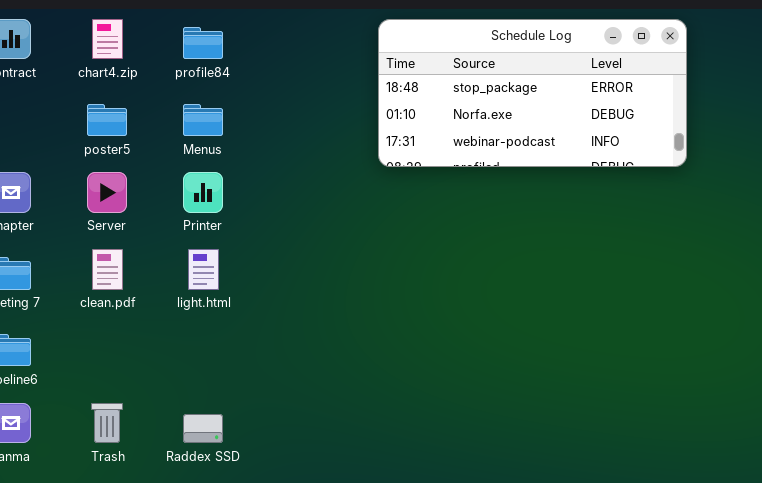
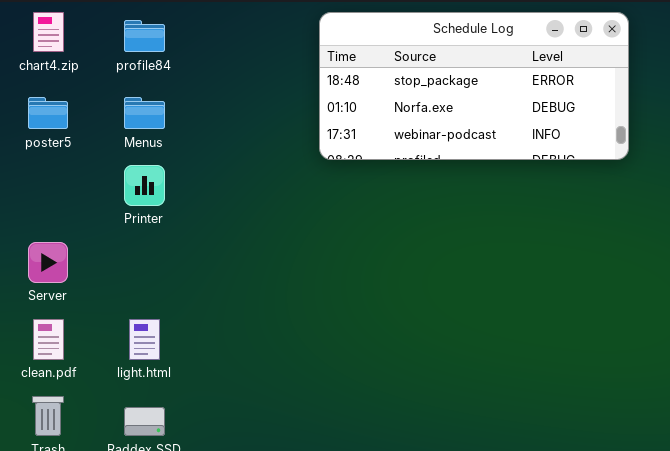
Server: [87,172,127,213] -> [28,242,68,283], moved
clean.pdf: [92,249,123,290] -> [33,319,64,360], moved
light.html: [188,249,219,290] -> [129,319,160,360], moved

